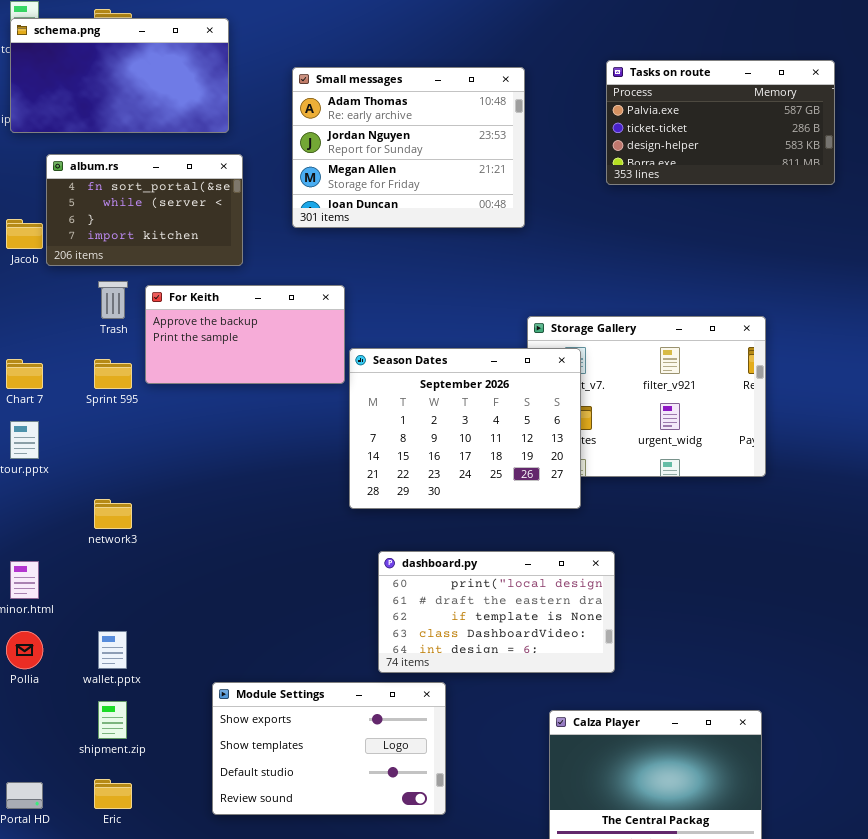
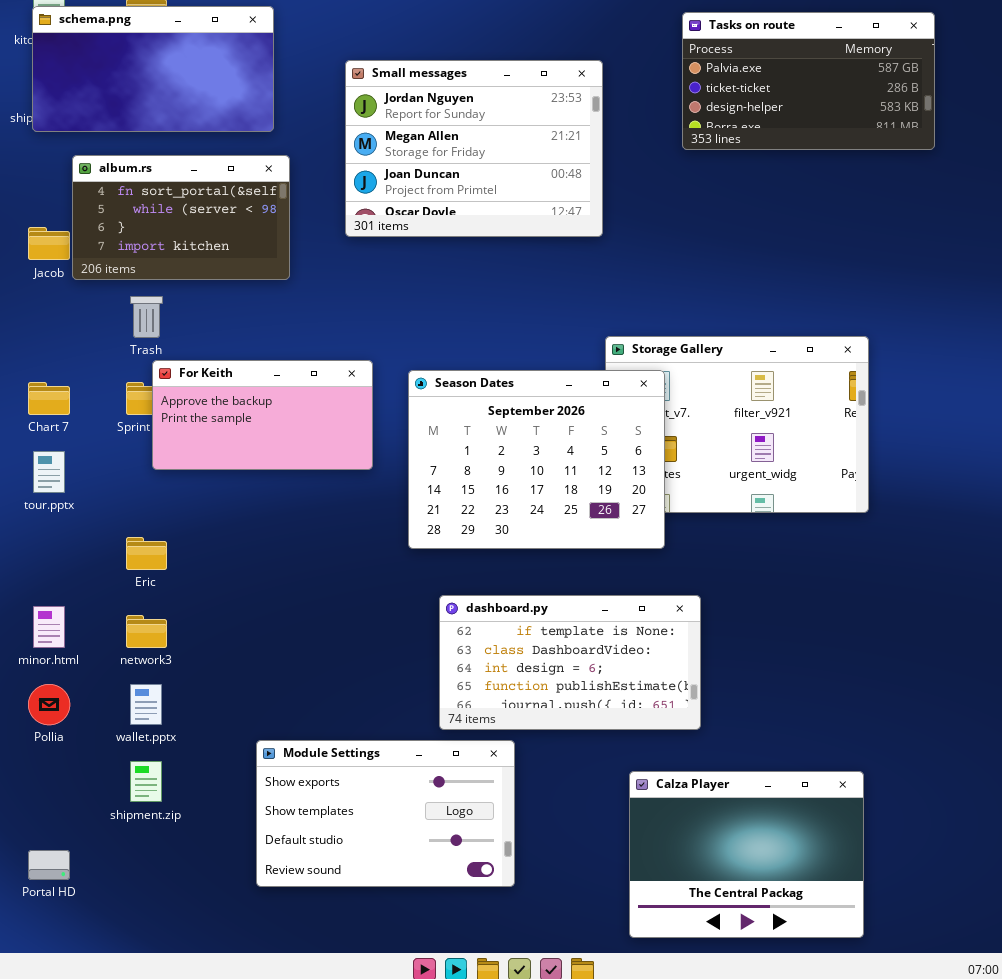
Tasks on route: [606,60,835,185] -> [682,12,935,150], moved
Small messages: [292,67,525,228] -> [345,60,603,237], scrolled down 1 row
For Keith: [145,285,345,384] -> [152,360,373,470], moved
network3: [94,499,132,529] -> [126,615,167,648], moved
dashboard.py: [378,551,615,673] -> [439,595,701,730], scrolled down 2 rows
Eric: [94,779,132,809] -> [126,537,167,570], moved

